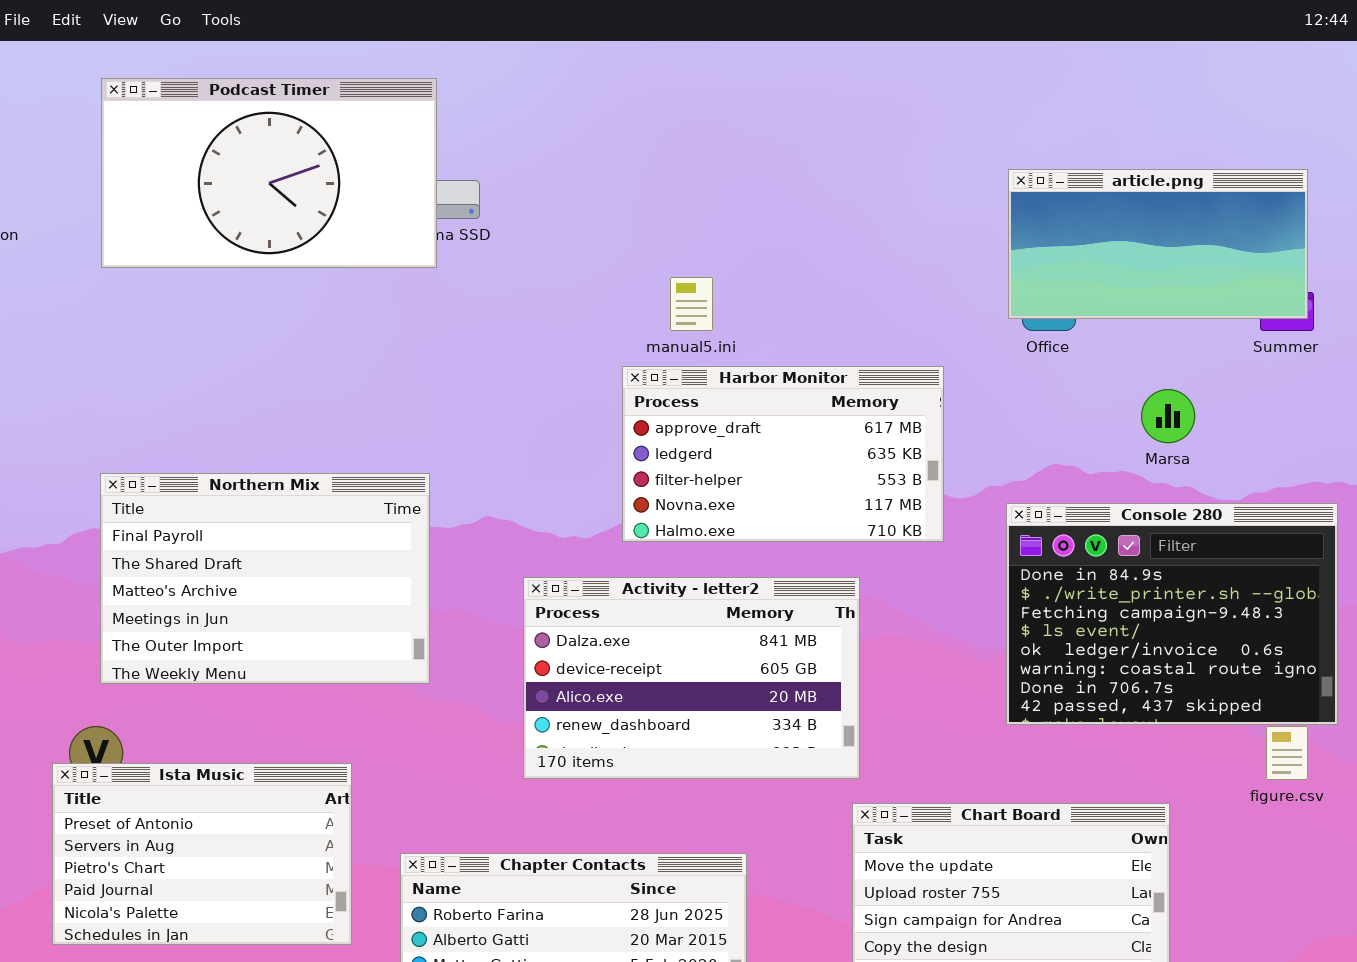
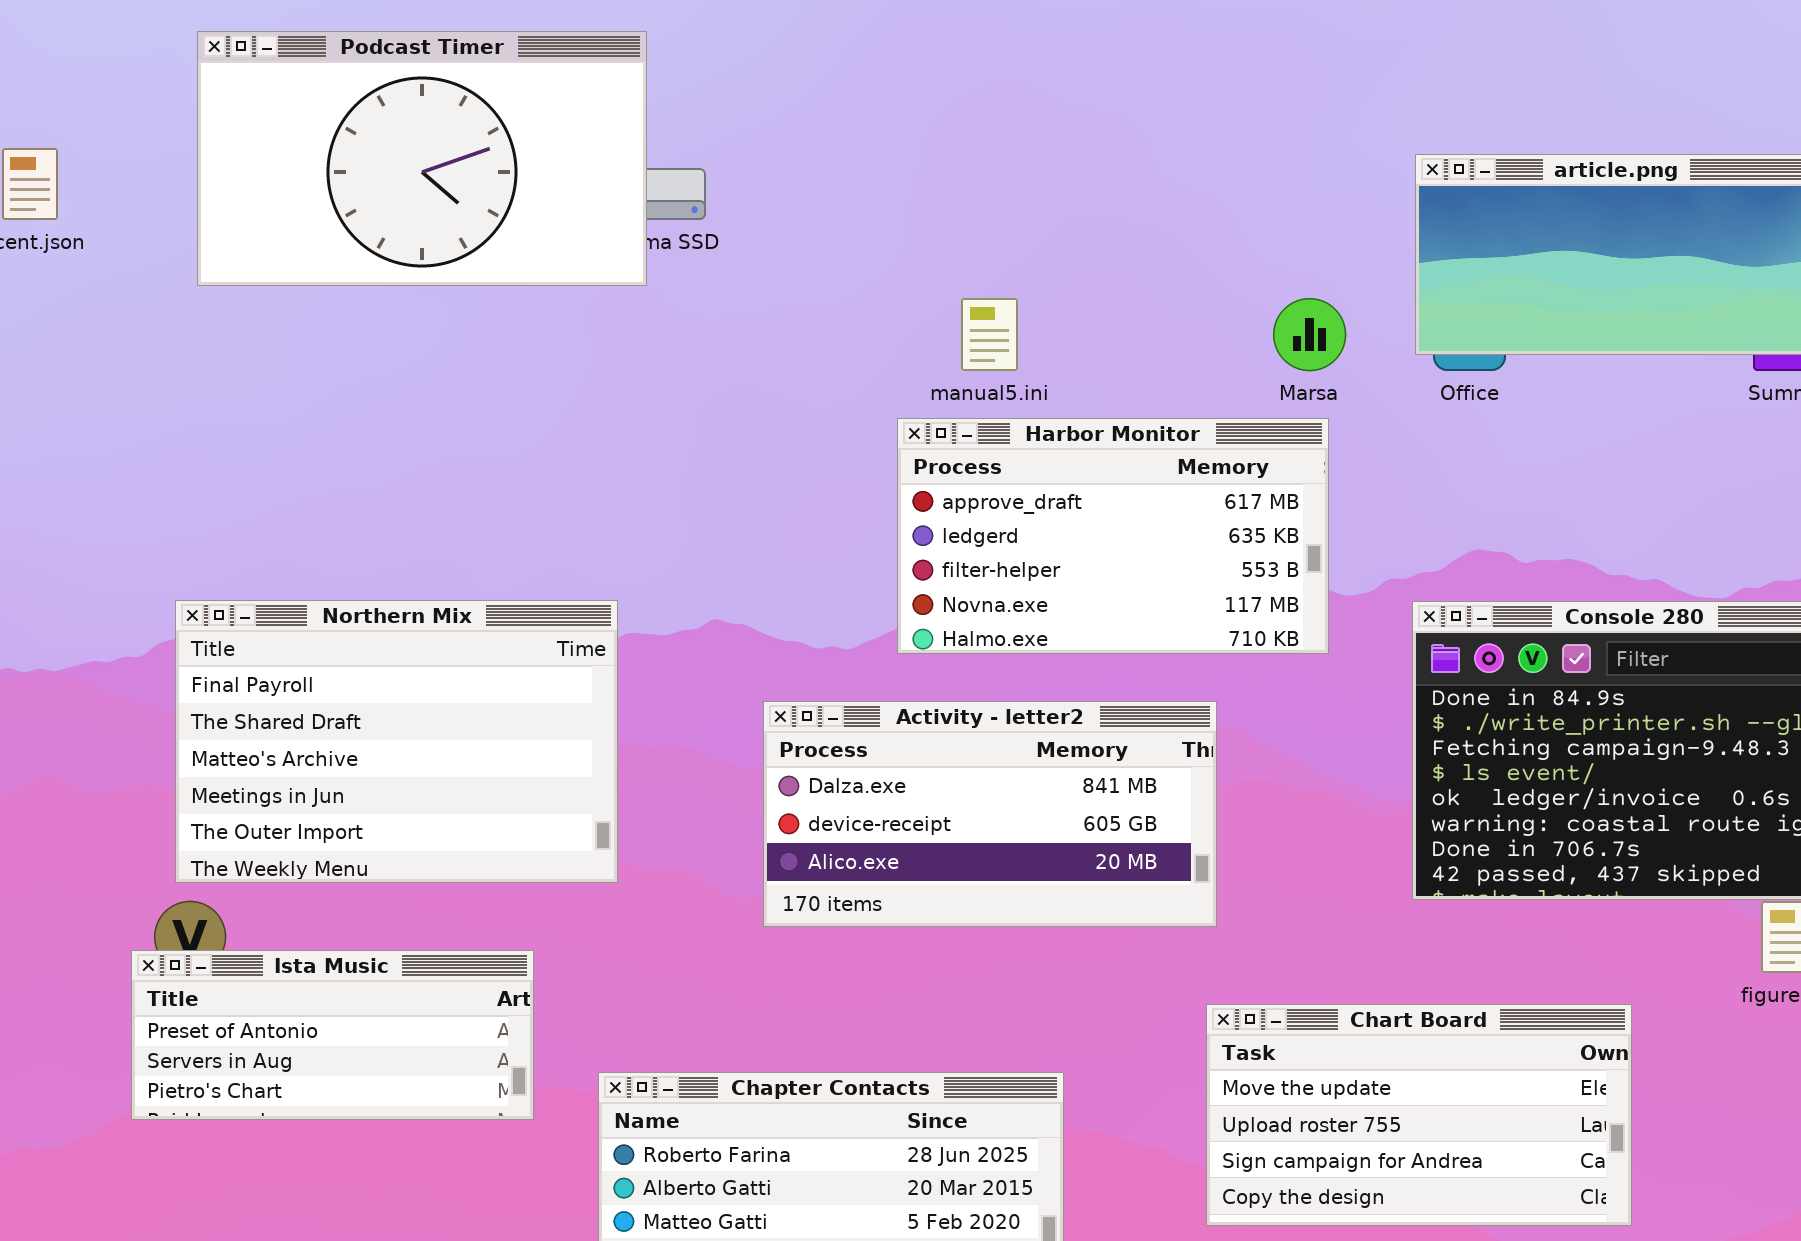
Marsa: [1141,389,1195,443] -> [1273,298,1346,371], moved
Northern Mix: [100,473,430,684] -> [175,600,618,883], moved
Activity - letter2: [523,577,860,779] -> [763,701,1217,927], resized
Ista Music: [52,763,352,945] -> [131,950,534,1120], resized

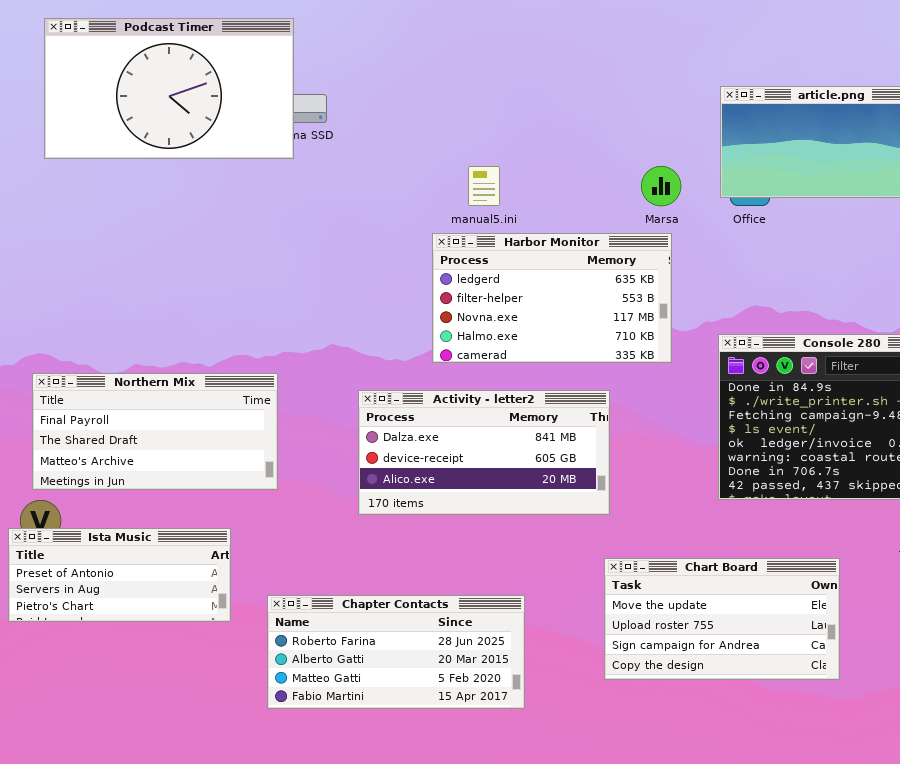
Harbor Monitor: [897,418,1329,654] -> [432,233,672,363], scrolled down 1 row
Northern Mix: [175,600,618,883] -> [32,373,278,490], resized

